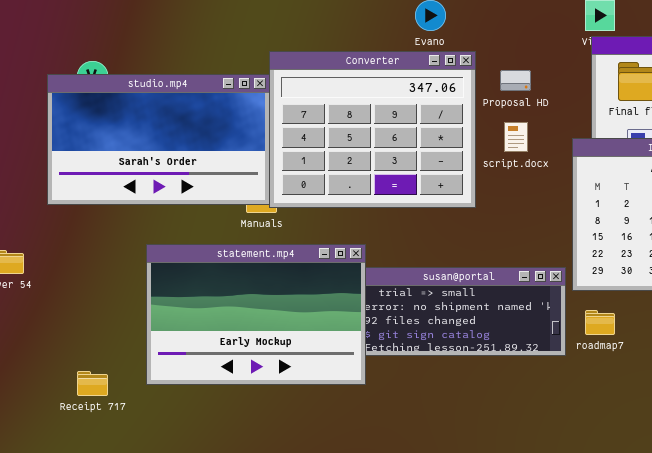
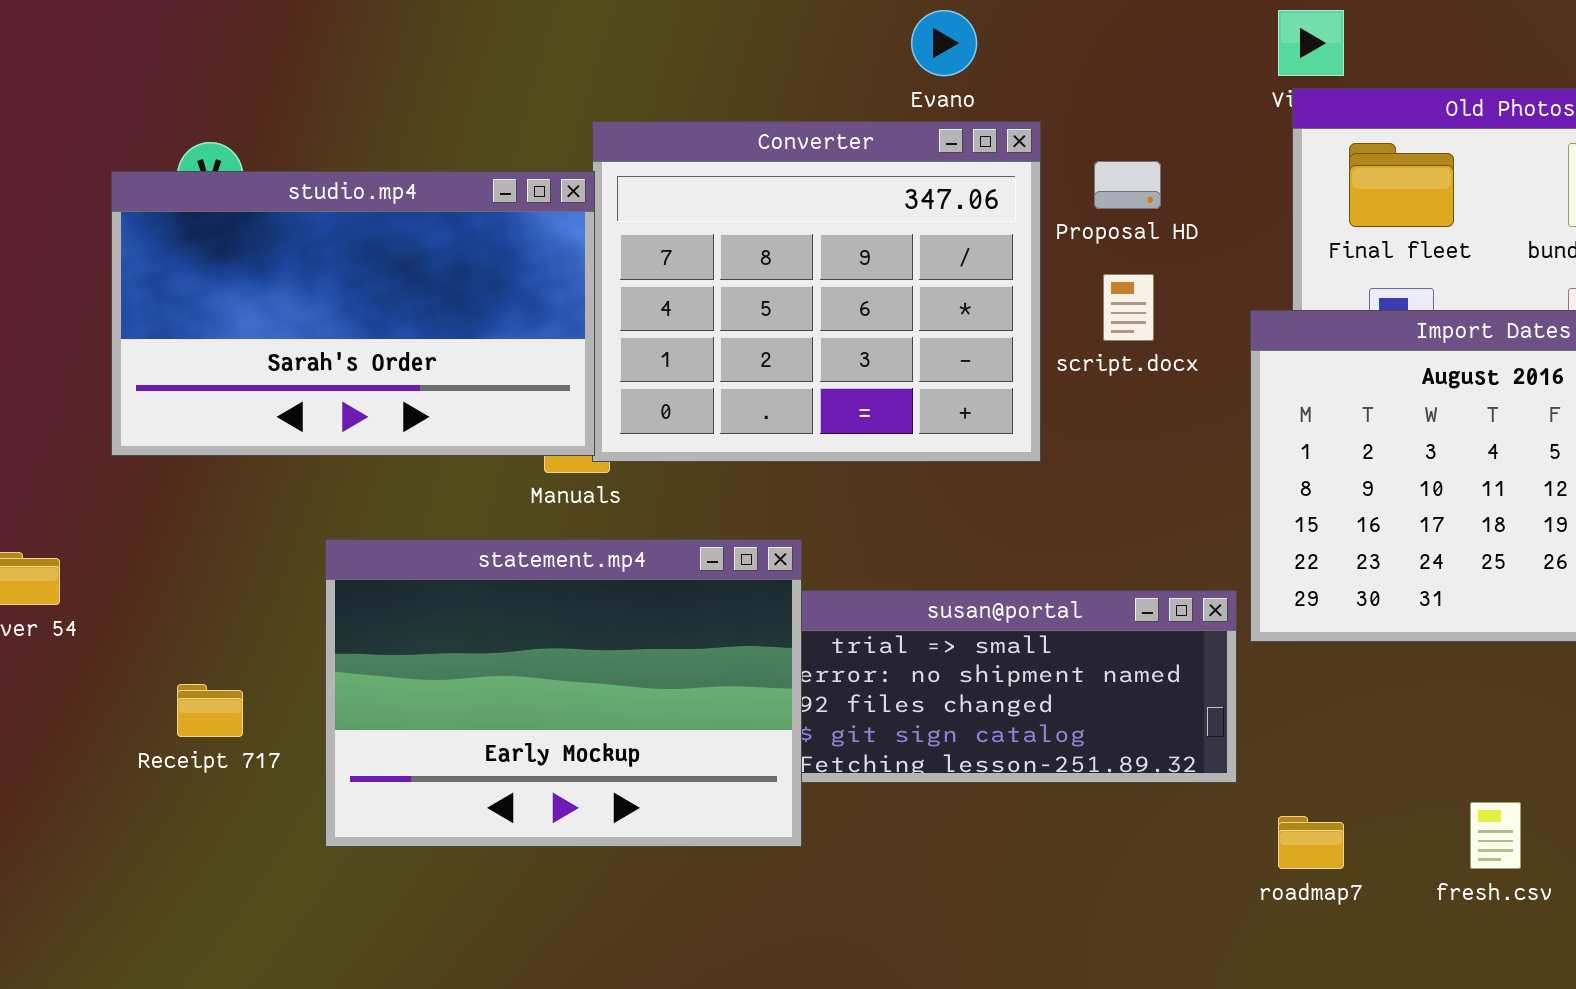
roadmap7: [585,310,615,335] -> [1278,816,1344,869], moved
Receipt 717: [77,371,108,396] -> [177,684,243,737], moved

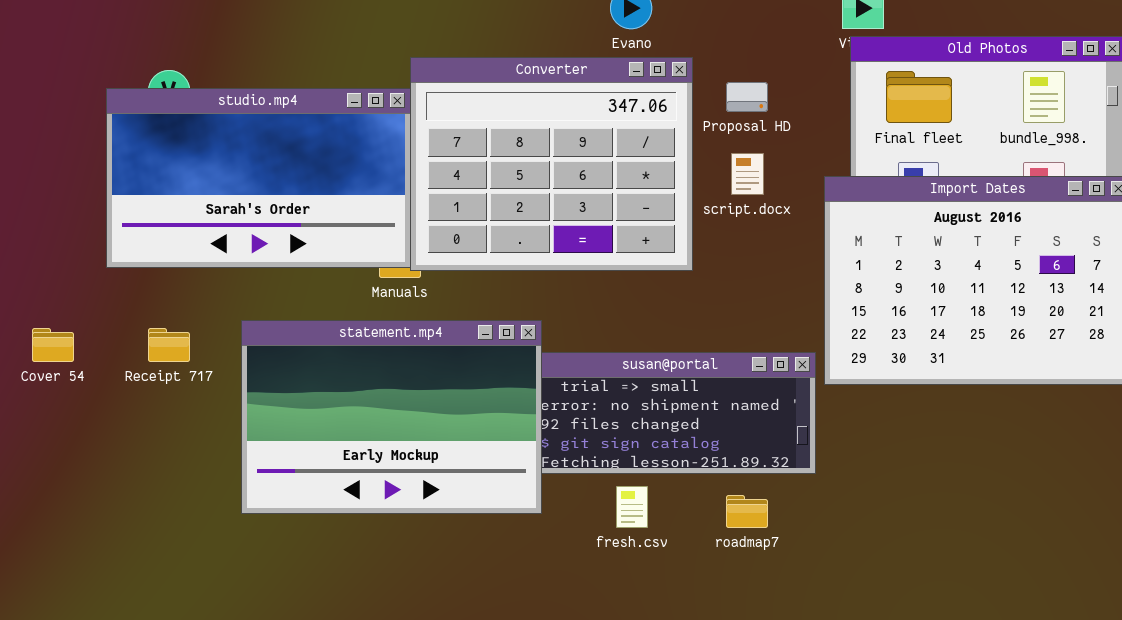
Receipt 717: [177,684,243,737] -> [148,328,190,362], moved
fresh.csv: [1470,802,1521,869] -> [616,486,648,528], moved
roadmap7: [1278,816,1344,869] -> [726,495,768,528], moved

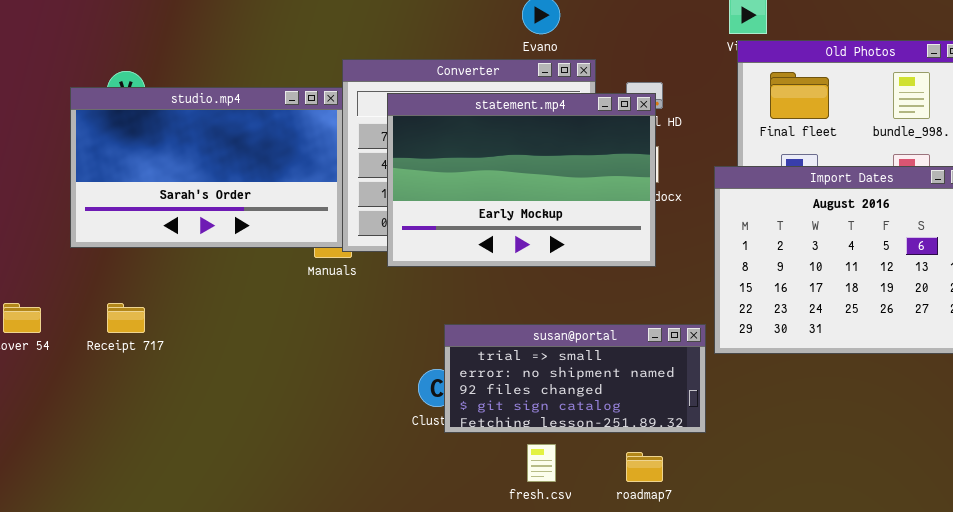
statement.mp4: [241,320,542,514] -> [387,93,656,267], moved

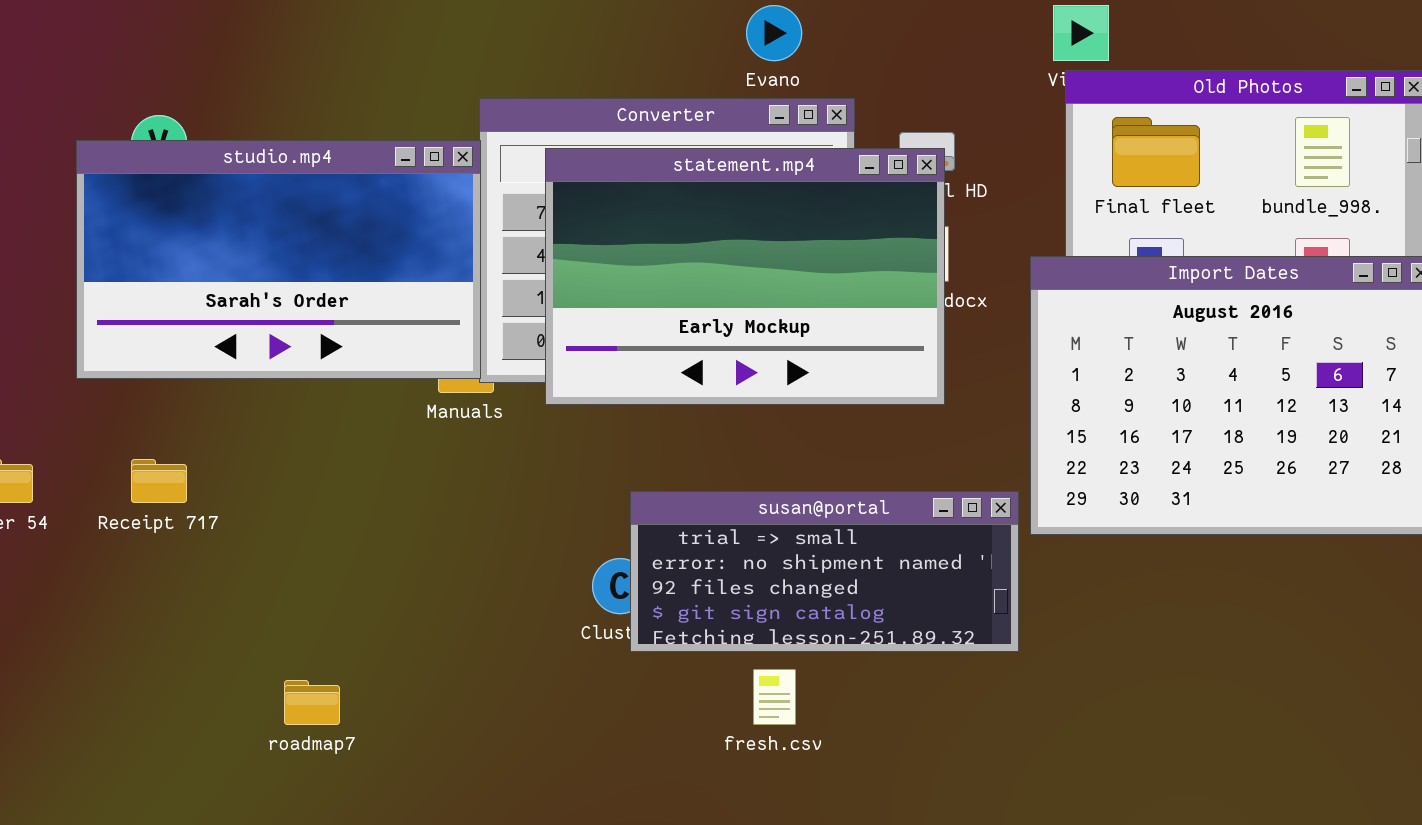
roadmap7: [626,452,663,482] -> [284,680,340,725], moved

